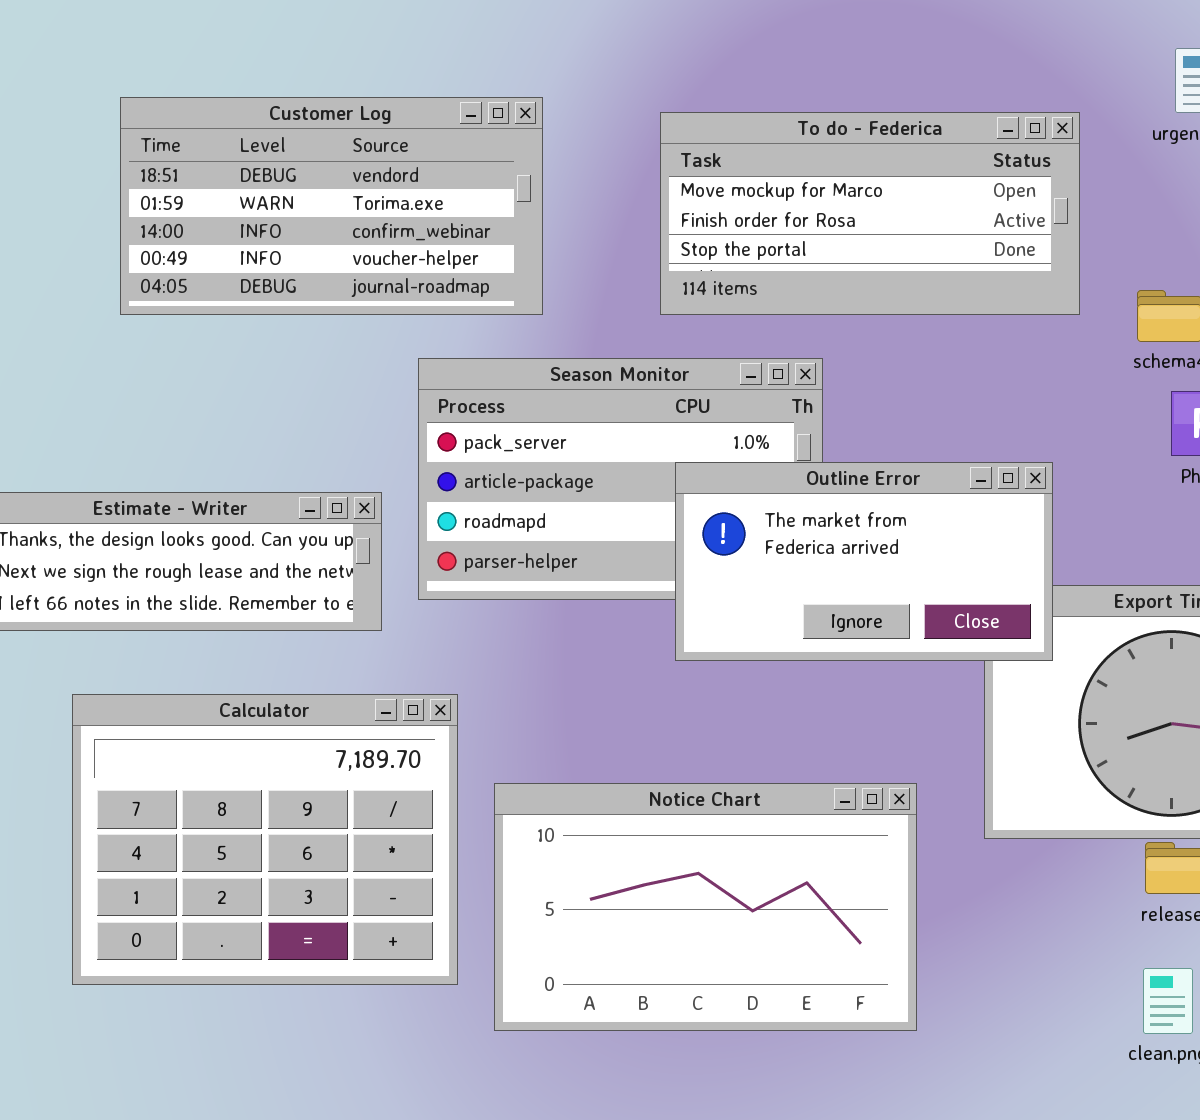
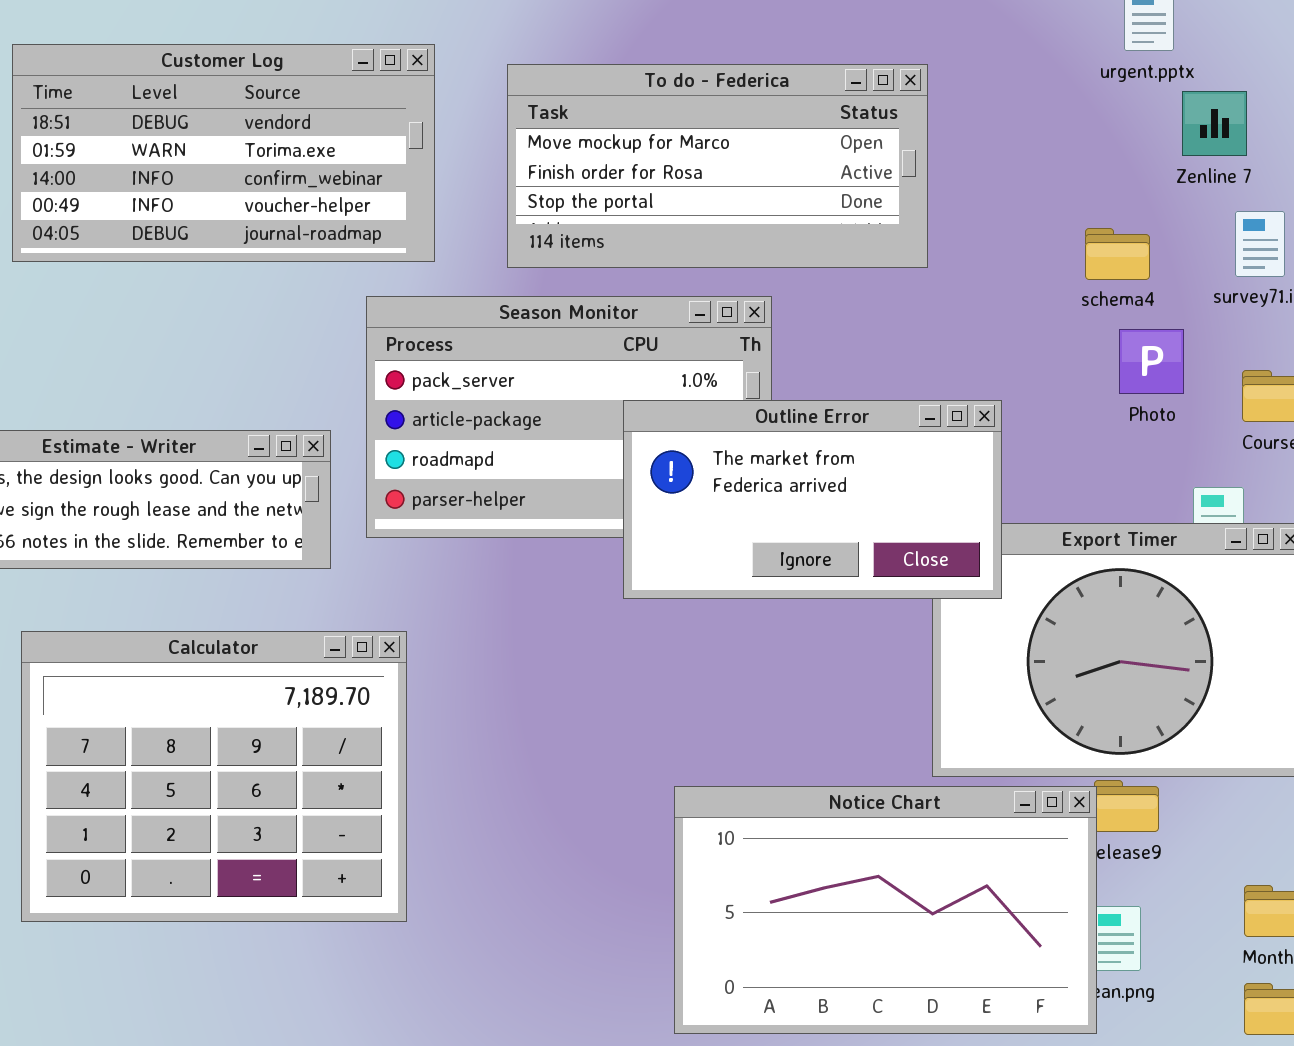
Customer Log: [120,97,543,315] -> [12,44,435,262], moved
To do - Federica: [660,112,1080,315] -> [507,64,928,268], moved
Notice Chart: [494,783,917,1031] -> [674,786,1097,1034], moved

